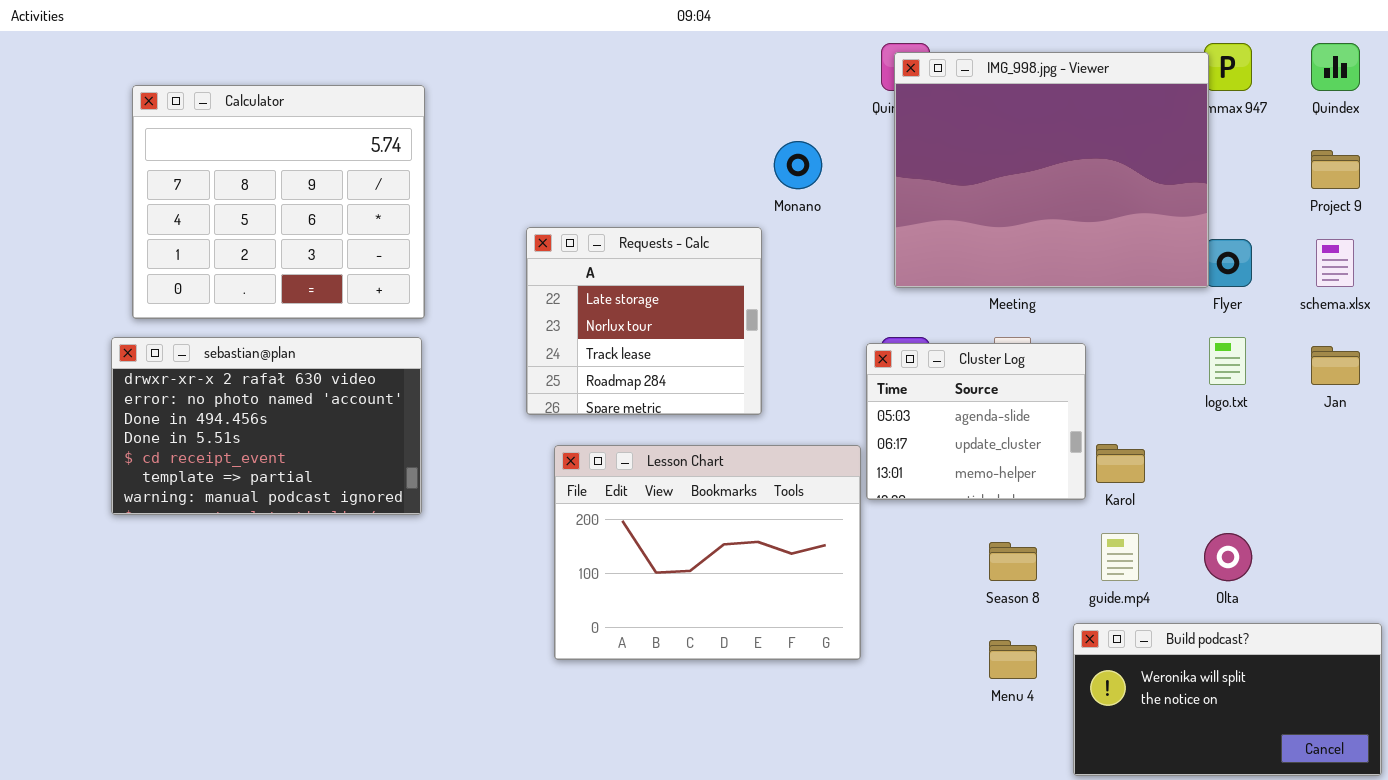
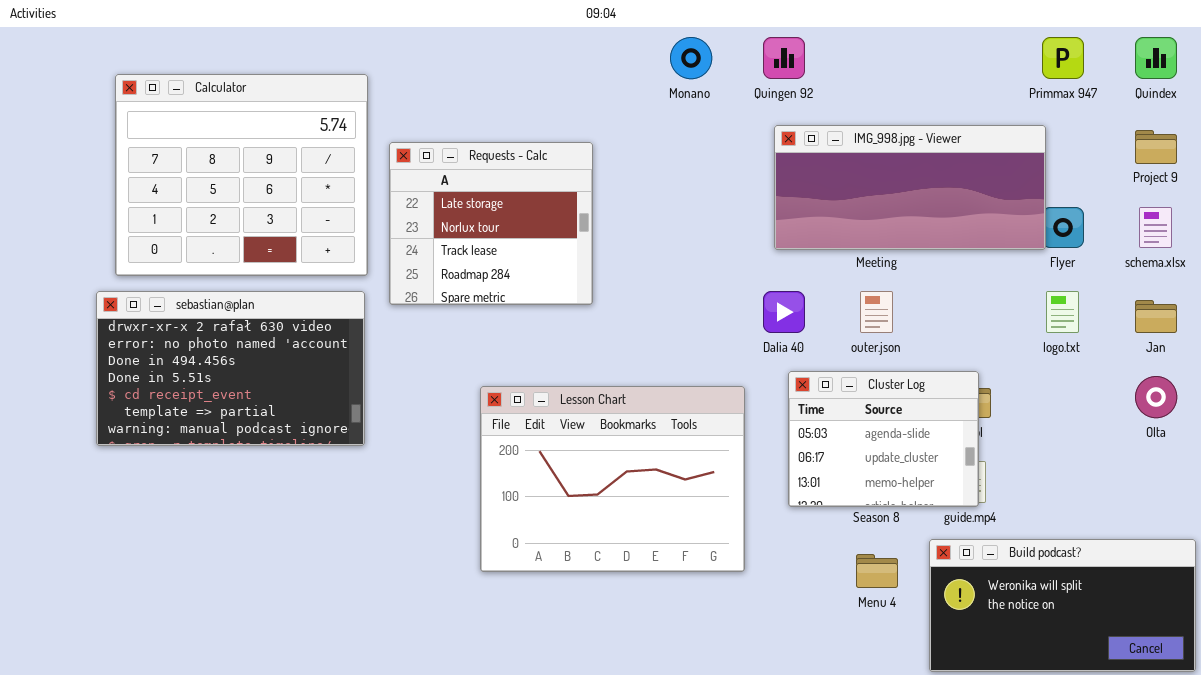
IMG_998.jpg - Viewer: [894,52,1209,288] -> [774,125,1046,250], resized
Monano: [774,141,822,189] -> [670,37,712,79], moved
Requests - Calc: [526,227,762,415] -> [389,142,593,305], moved
Cluster Log: [866,343,1086,500] -> [788,371,979,507], moved
Olta: [1204,533,1252,581] -> [1135,376,1177,418], moved

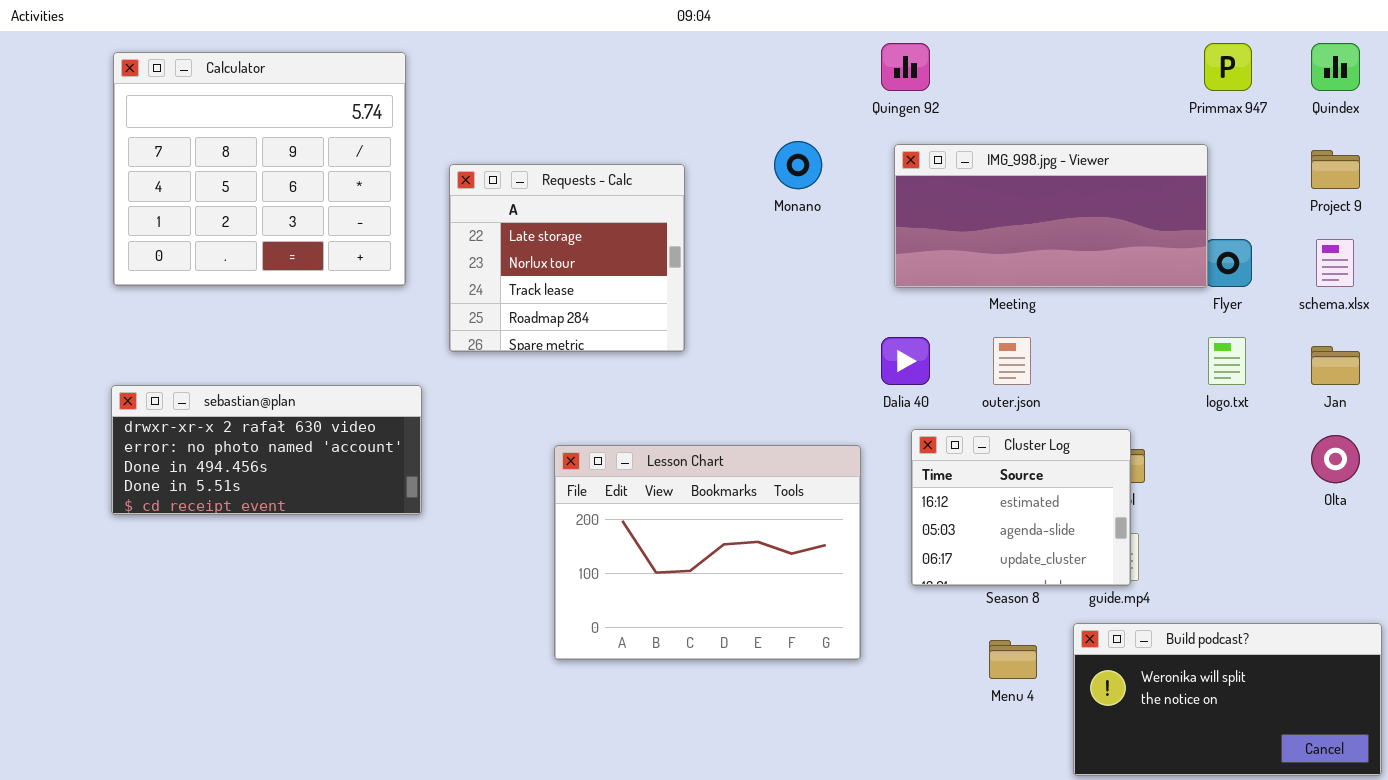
Monano: [670,37,712,79] -> [774,141,822,189], moved
Calculator: [115,74,368,276] -> [113,52,406,286], moved
sebastian@plan: [96,291,365,446] -> [111,385,422,515], resized
Cluster Log: [788,371,979,507] -> [911,429,1131,586], scrolled up 1 row

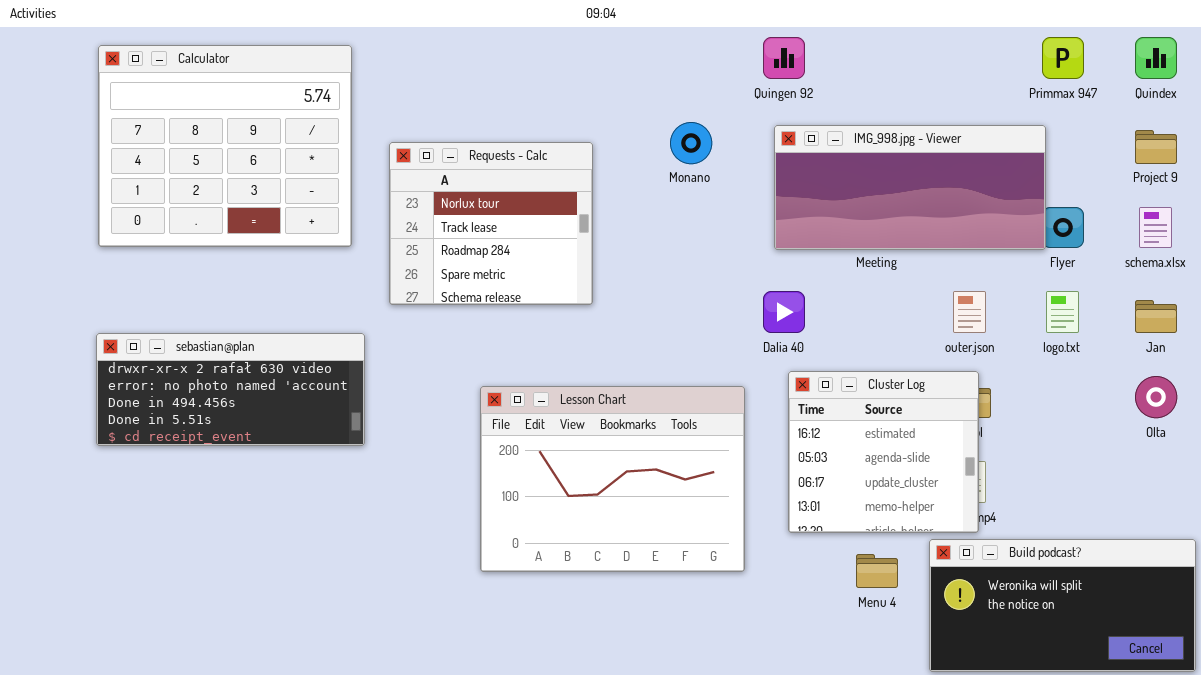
Requests - Calc: [449,164,685,352] -> [389,142,593,305], scrolled down 1 row
outer.json: [993,337,1031,385] -> [953,291,986,333], moved
Cluster Log: [911,429,1131,586] -> [788,371,979,533], resized

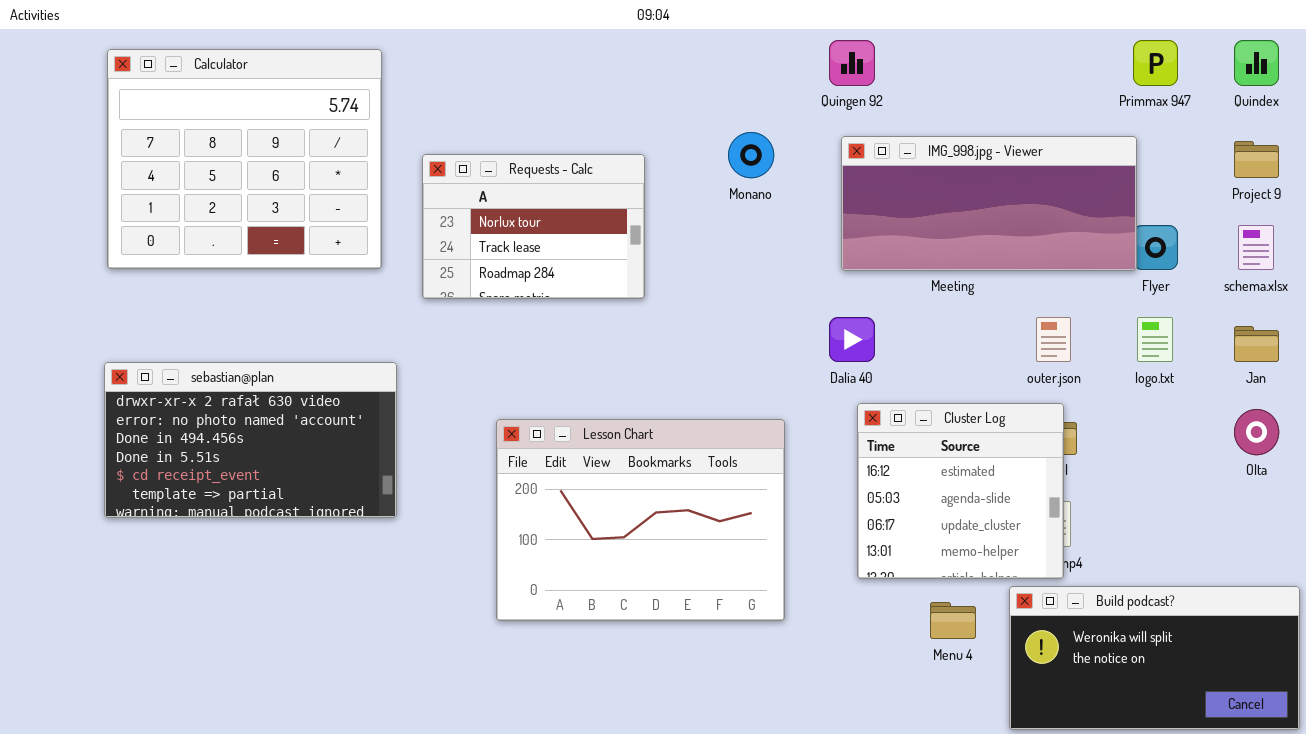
Requests - Calc: [389,142,593,305] -> [422,154,645,299], resized
sebastian@plan: [96,333,365,446] -> [104,362,397,518], resized
Lesson Chart: [480,386,745,572] -> [496,419,785,621], moved

